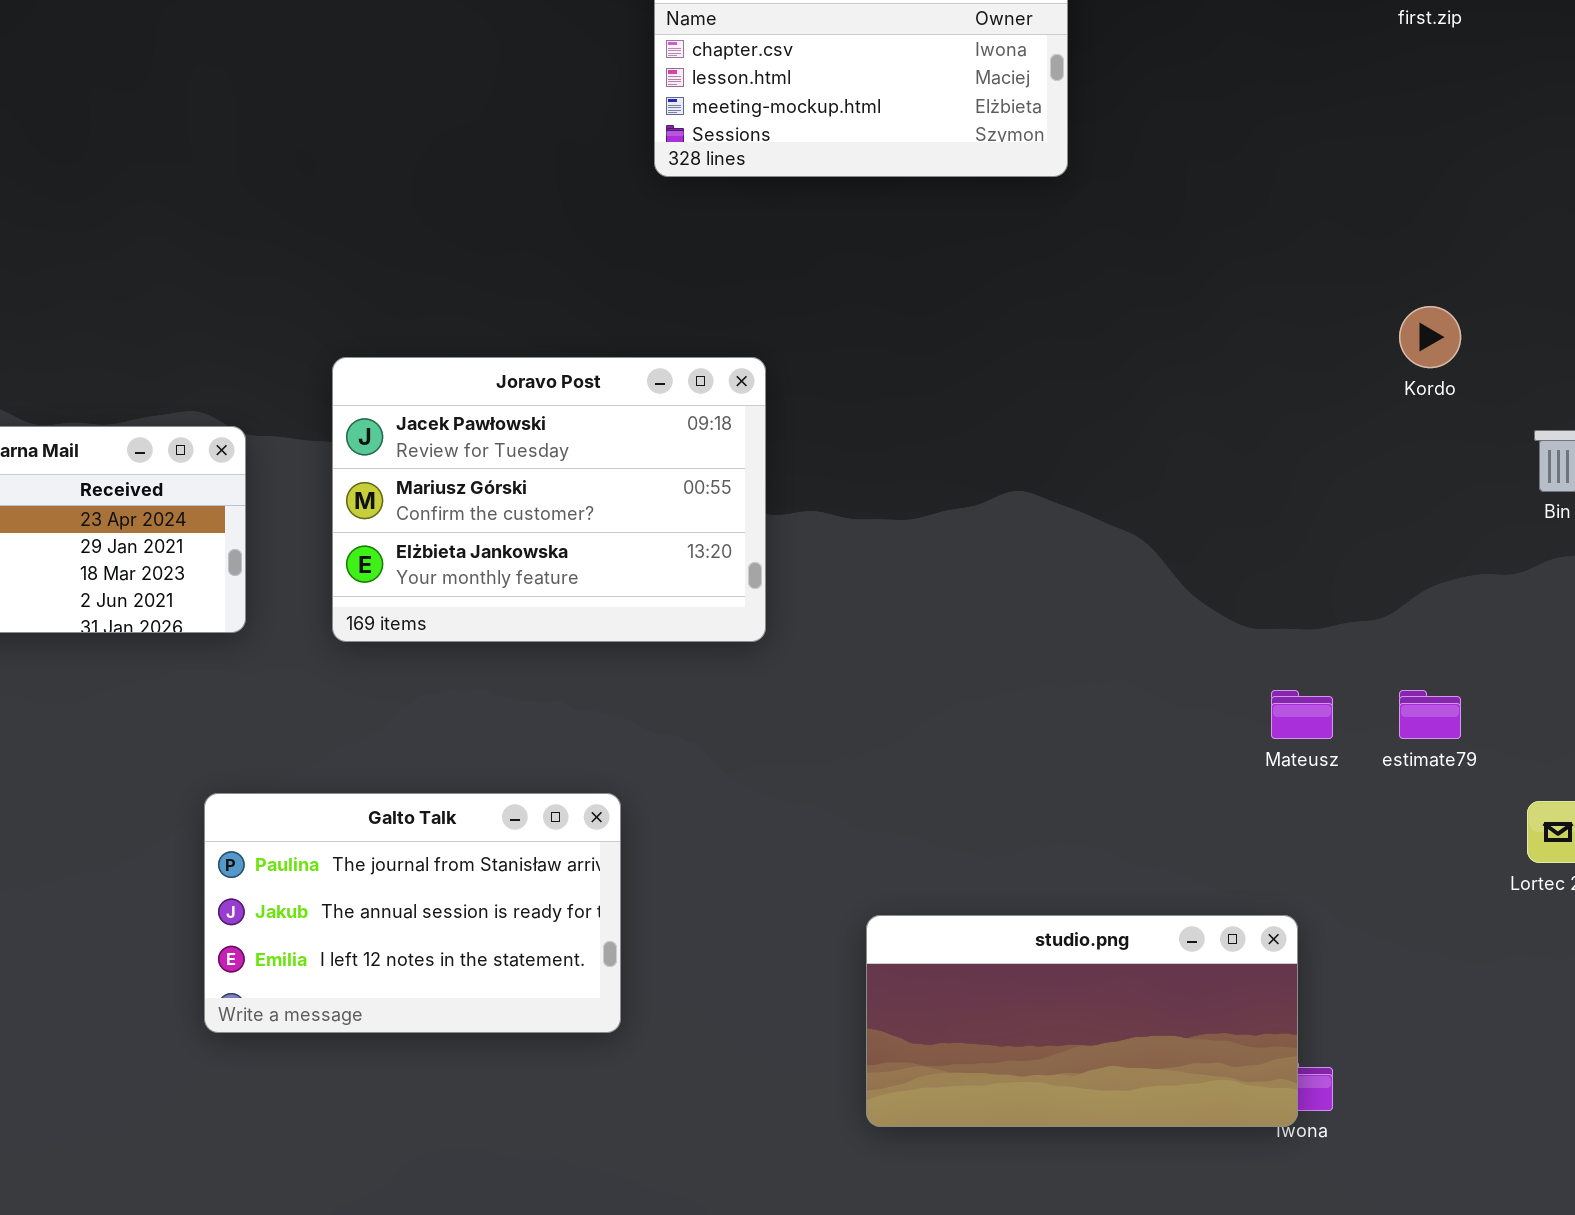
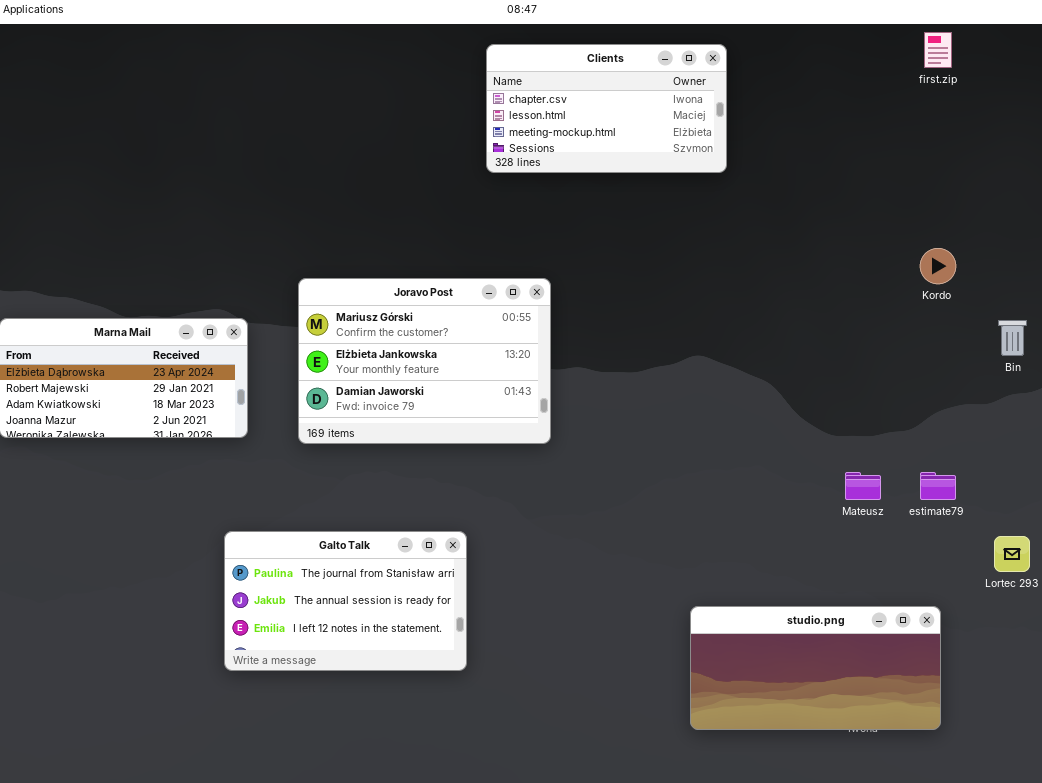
Joravo Post: [332,357,766,642] -> [298,278,551,444], scrolled down 1 row
studio.png: [866,915,1298,1127] -> [690,606,941,730], moved

